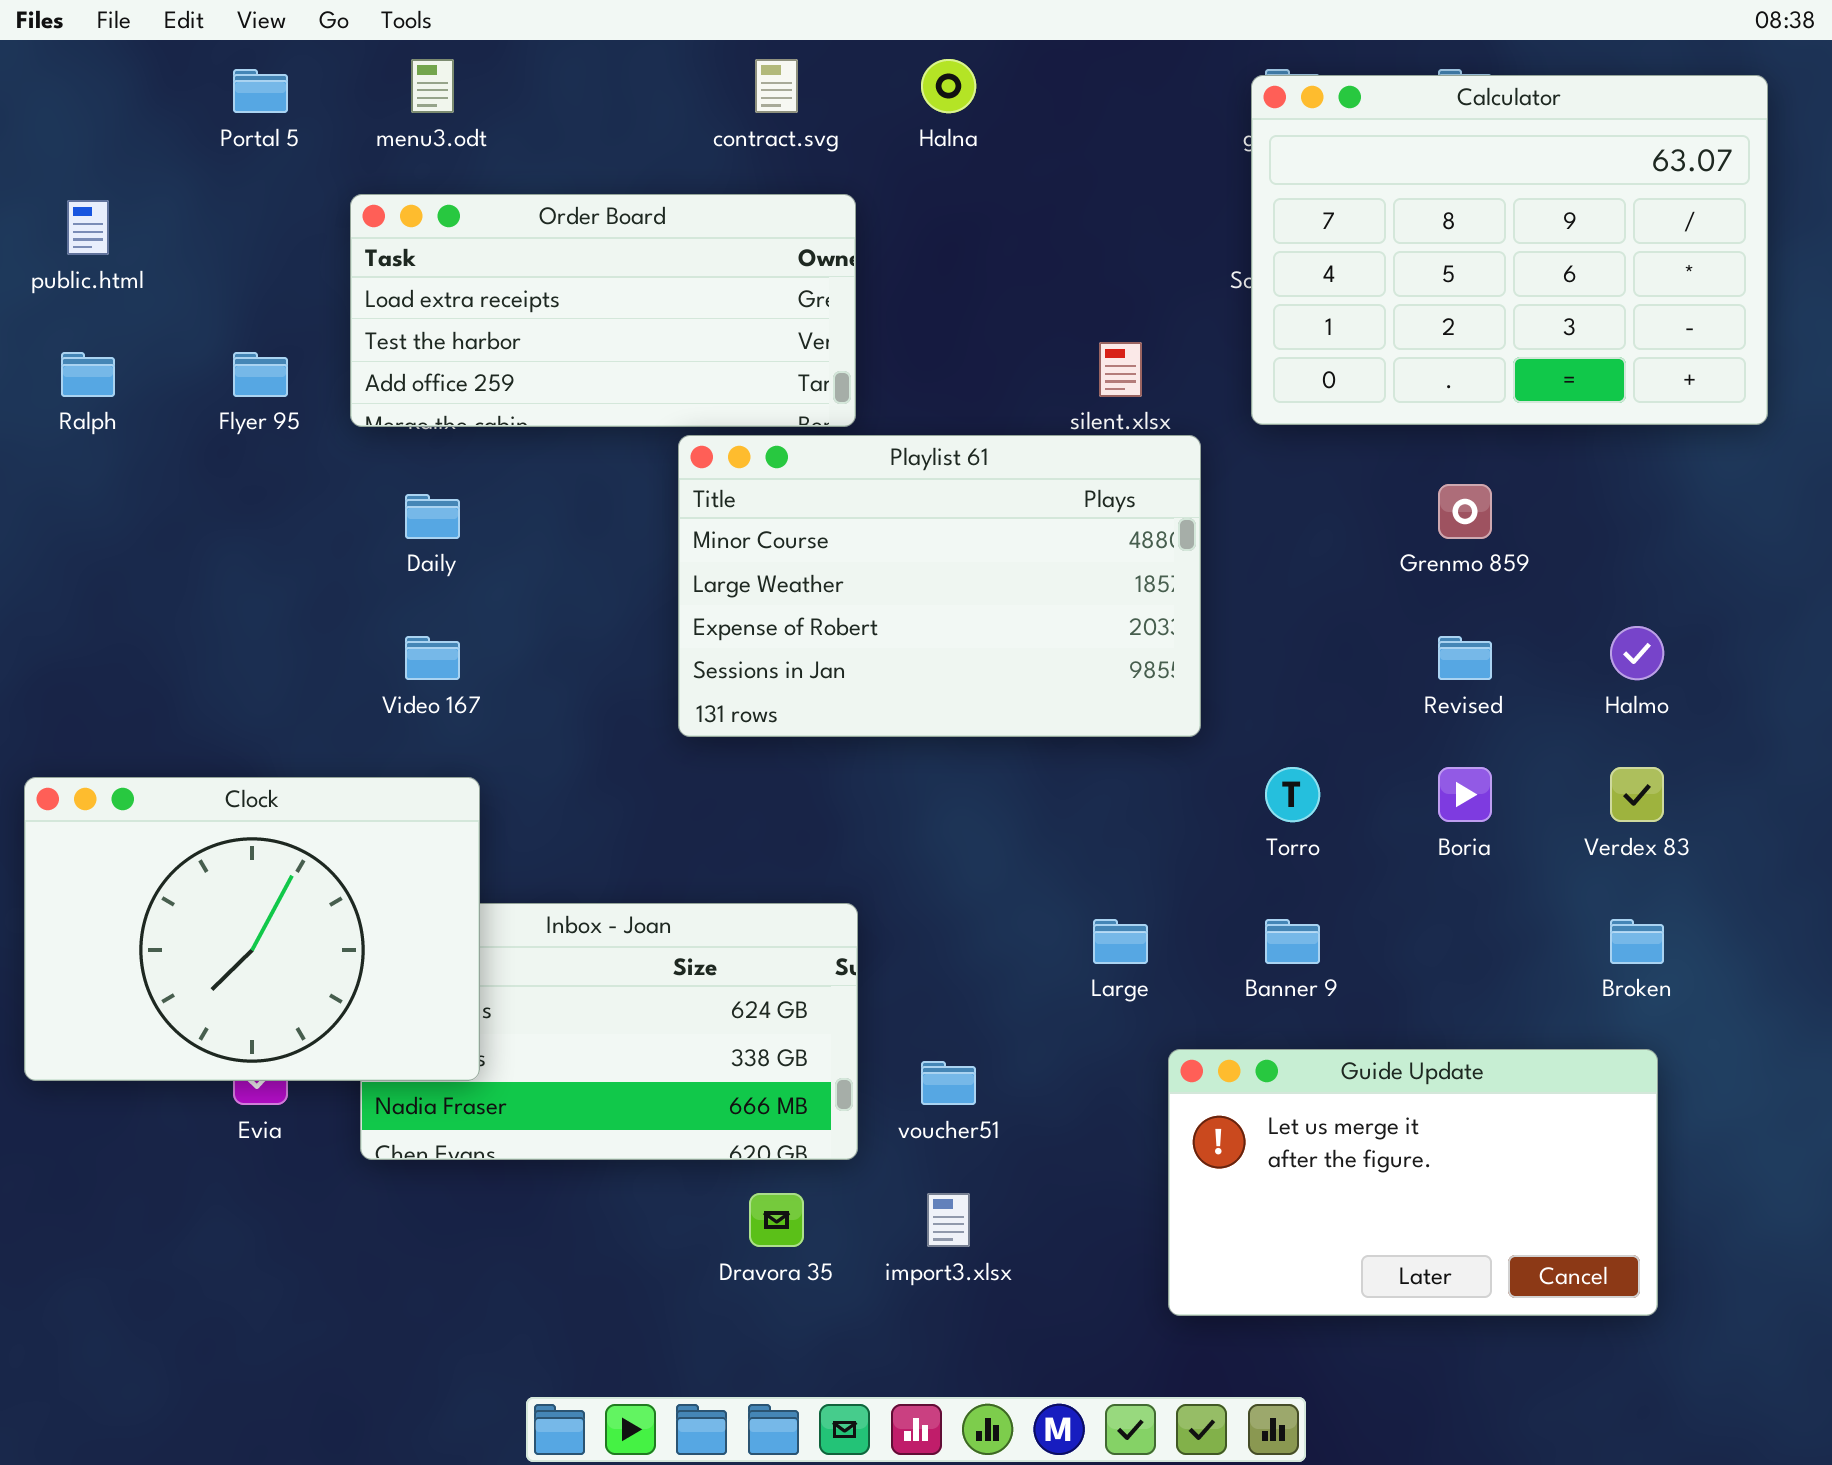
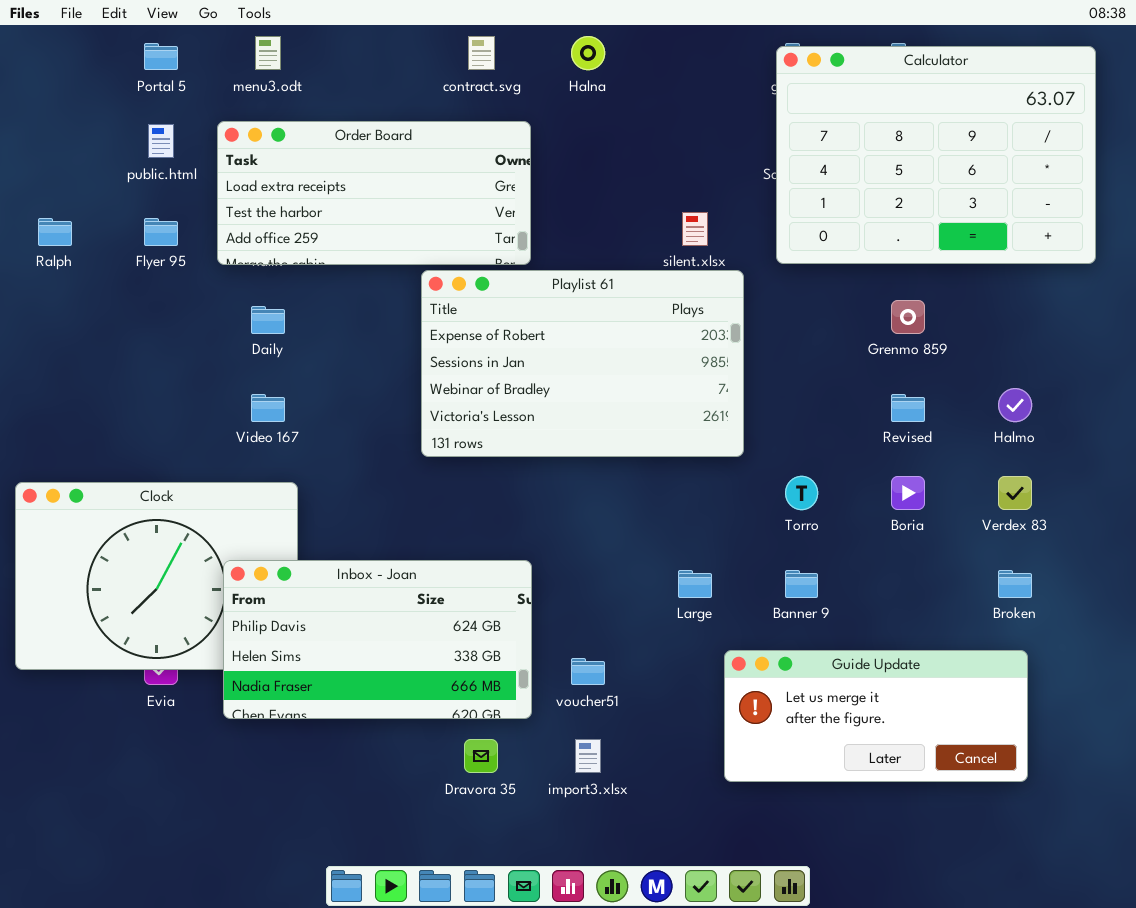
public.html: [67,200,109,255] -> [148,124,174,158], moved
Playlist 61: [678,435,1201,737] -> [421,270,744,457], scrolled down 2 rows
Inbox - Joan: [360,903,858,1160] -> [223,560,532,719], raised
Guide Update: [1168,1049,1658,1316] -> [724,650,1028,782], resized

